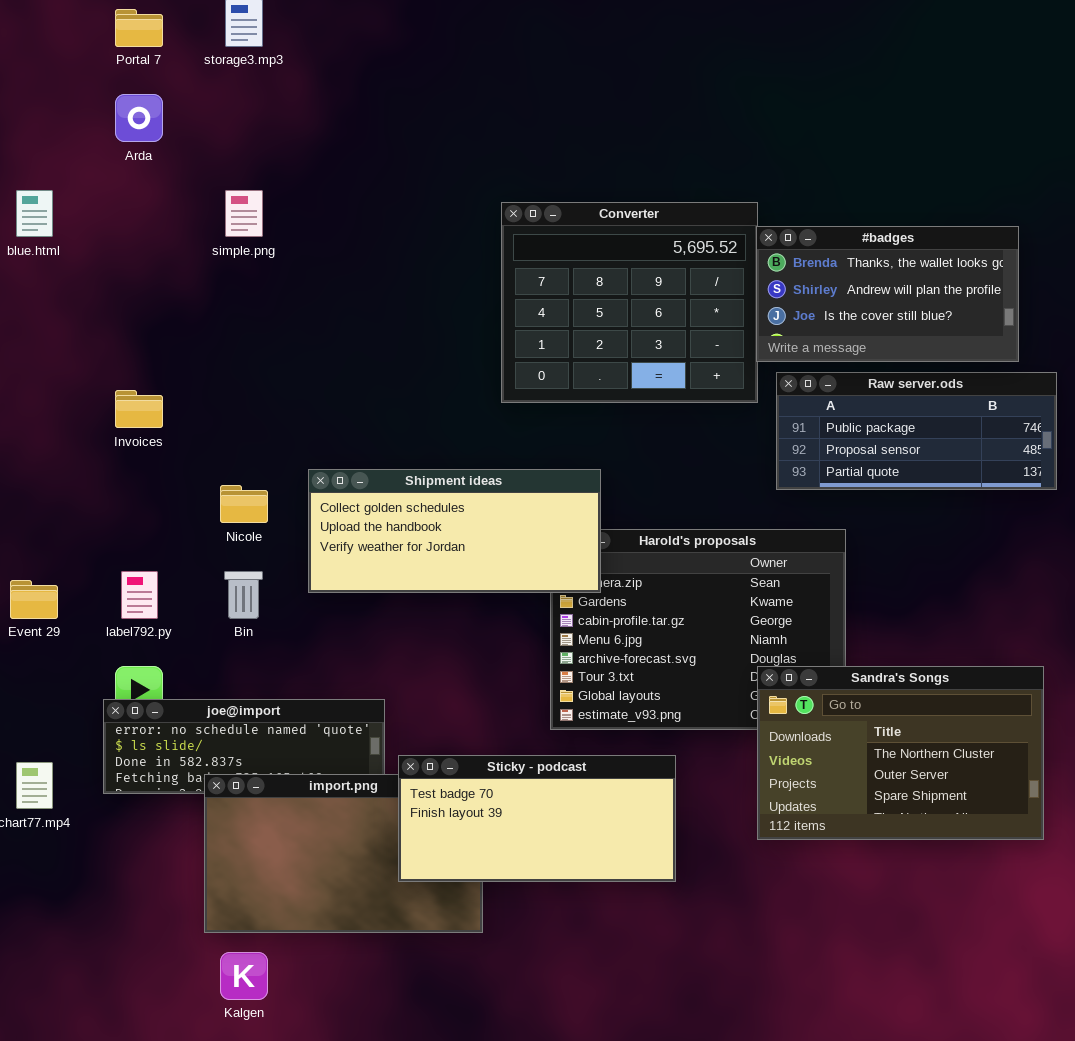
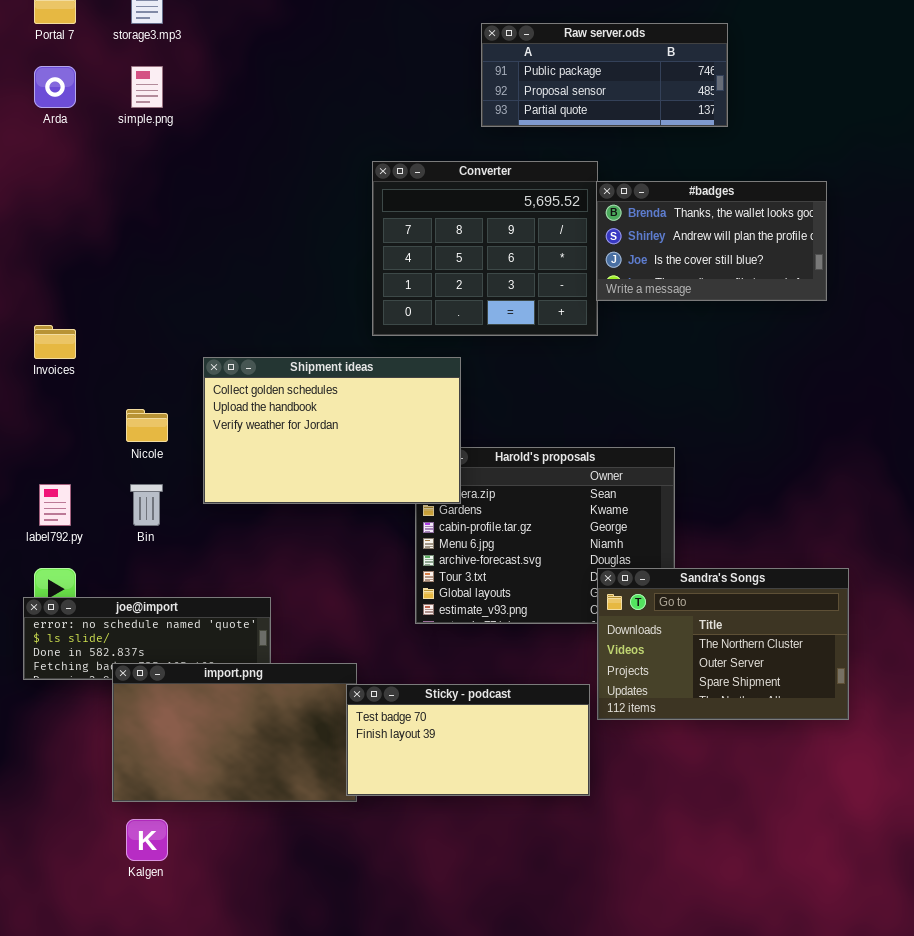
simple.png: [225,190,263,237] -> [131,66,163,108], moved
Raw server.ods: [776,372,1057,490] -> [481,23,728,127], moved
Shipment ideas: [308,469,601,593] -> [203,357,461,504], resized
Sticky - podcast: [398,755,676,882] -> [346,684,590,796], moved

